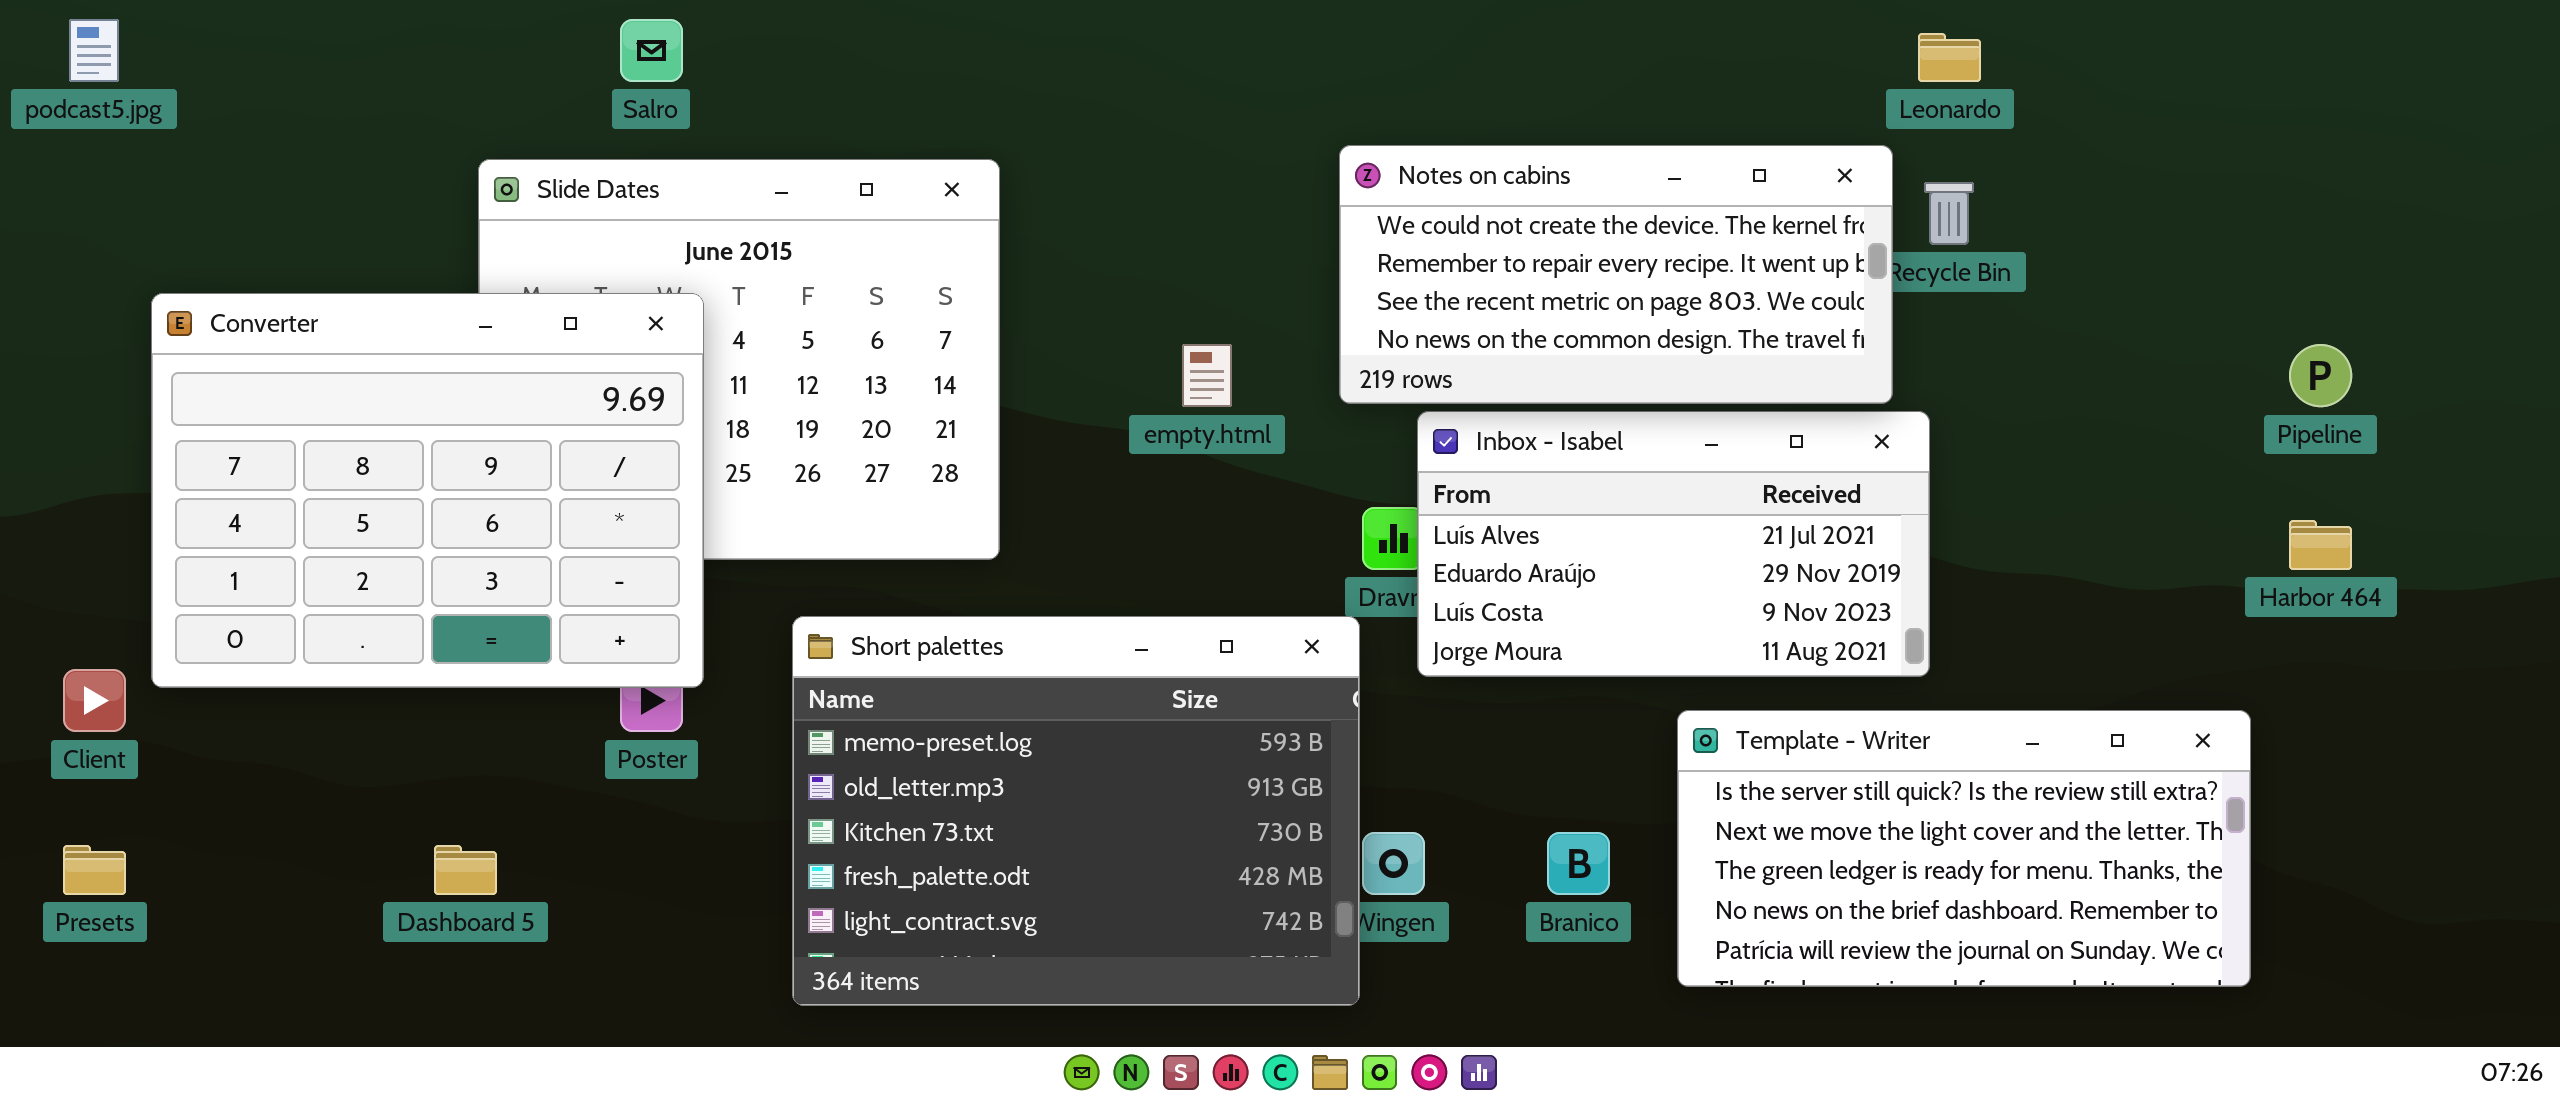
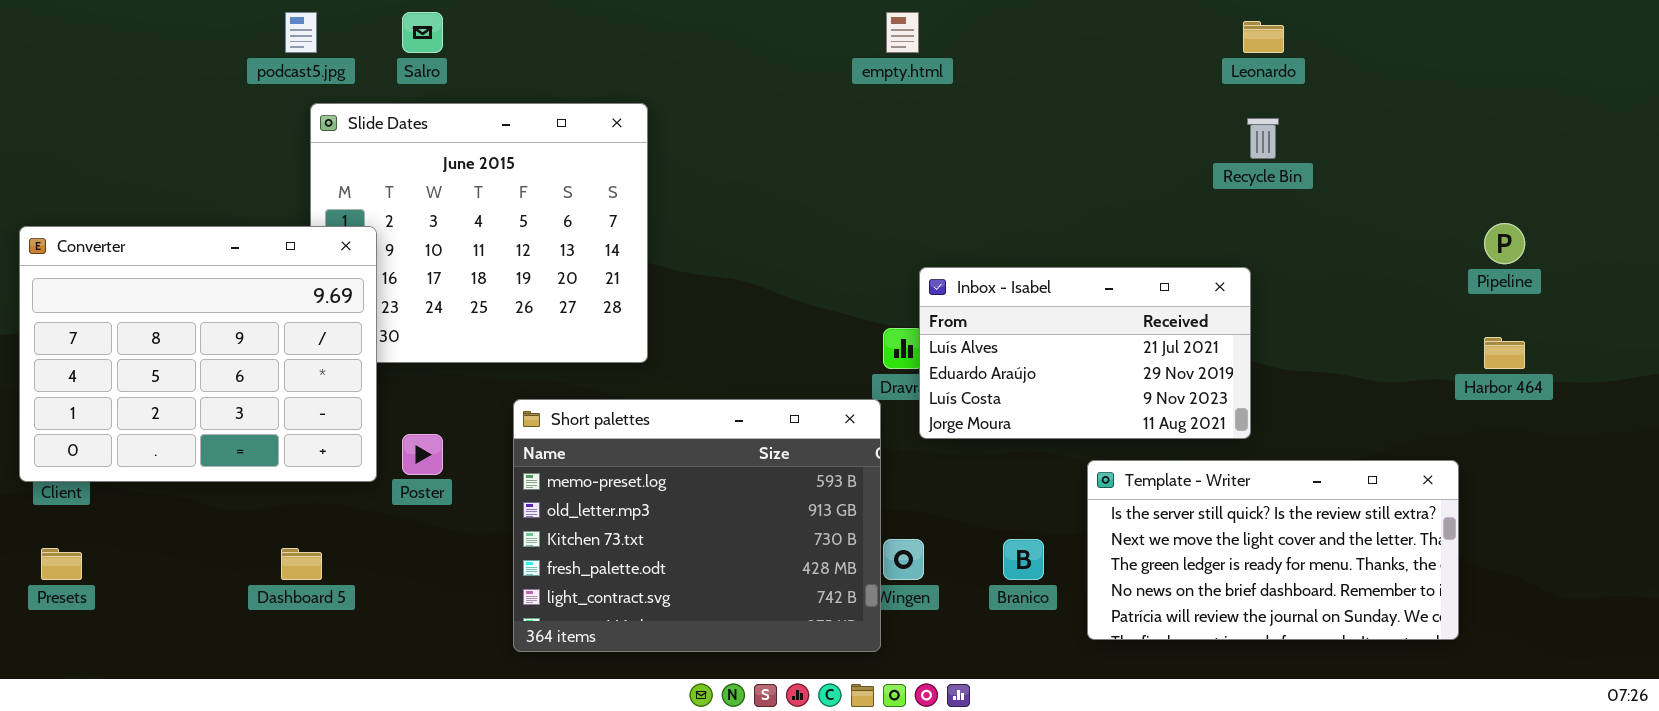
podcast5.jpg: [69,19,119,82] -> [285,12,317,53], moved
Notes on cabins: [1339,145,1893,404] -> none, closed
Converter: [151,293,704,688] -> [19,226,377,482], moved
empty.html: [1182,344,1232,407] -> [886,12,919,53], moved

